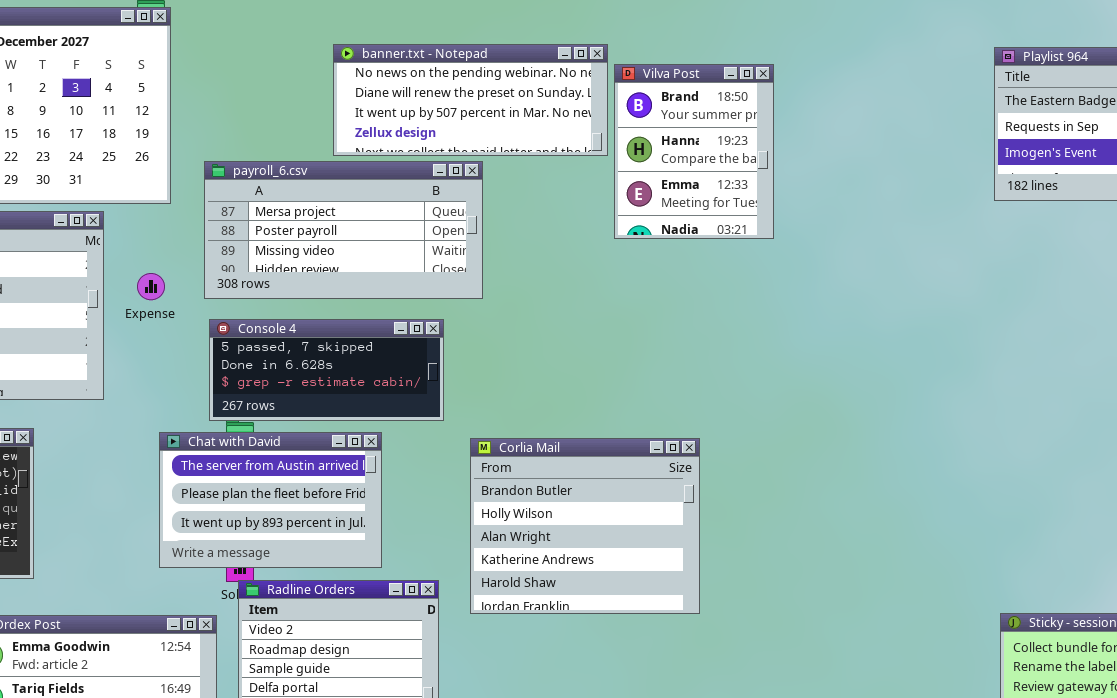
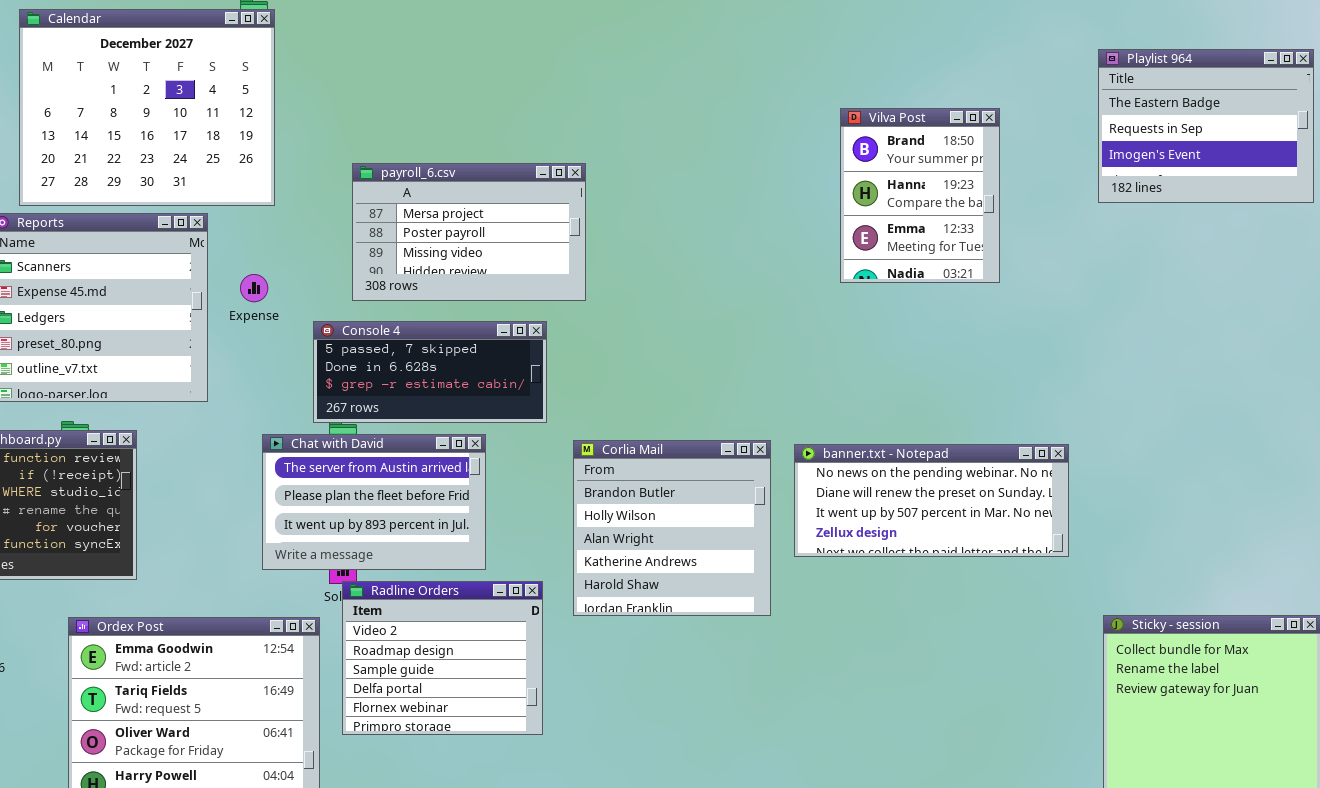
banner.txt - Notepad: [333,44,608,156] -> [794,444,1069,557], moved
Vilva Post: [614,64,774,239] -> [840,108,1000,283], moved
payroll_6.csv: [204,161,483,299] -> [352,163,586,301], resized
Corlia Mail: [470,438,700,614] -> [573,440,771,616], resized

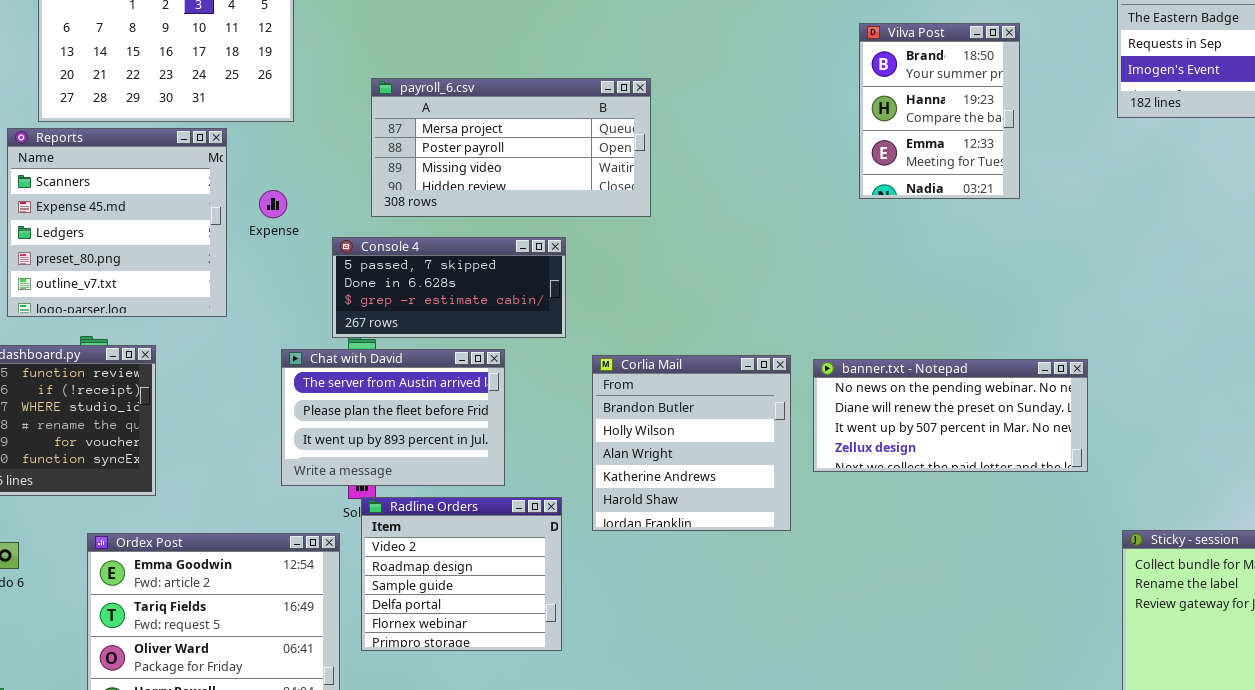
payroll_6.csv: [352,163,586,301] -> [371,78,651,217], resized

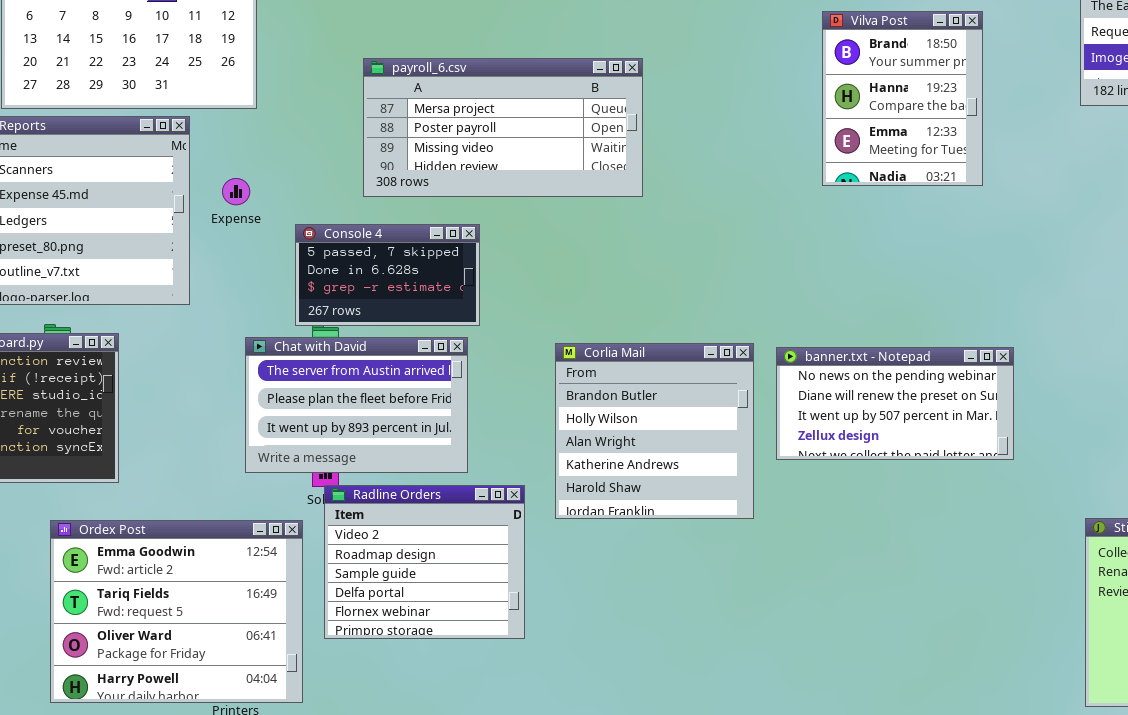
payroll_6.csv: [371,78,651,217] -> [363,58,643,197], moved
Console 4: [332,237,566,338] -> [295,224,480,326], resized
banner.txt - Notepad: [813,359,1088,472] -> [776,347,1014,460], resized

